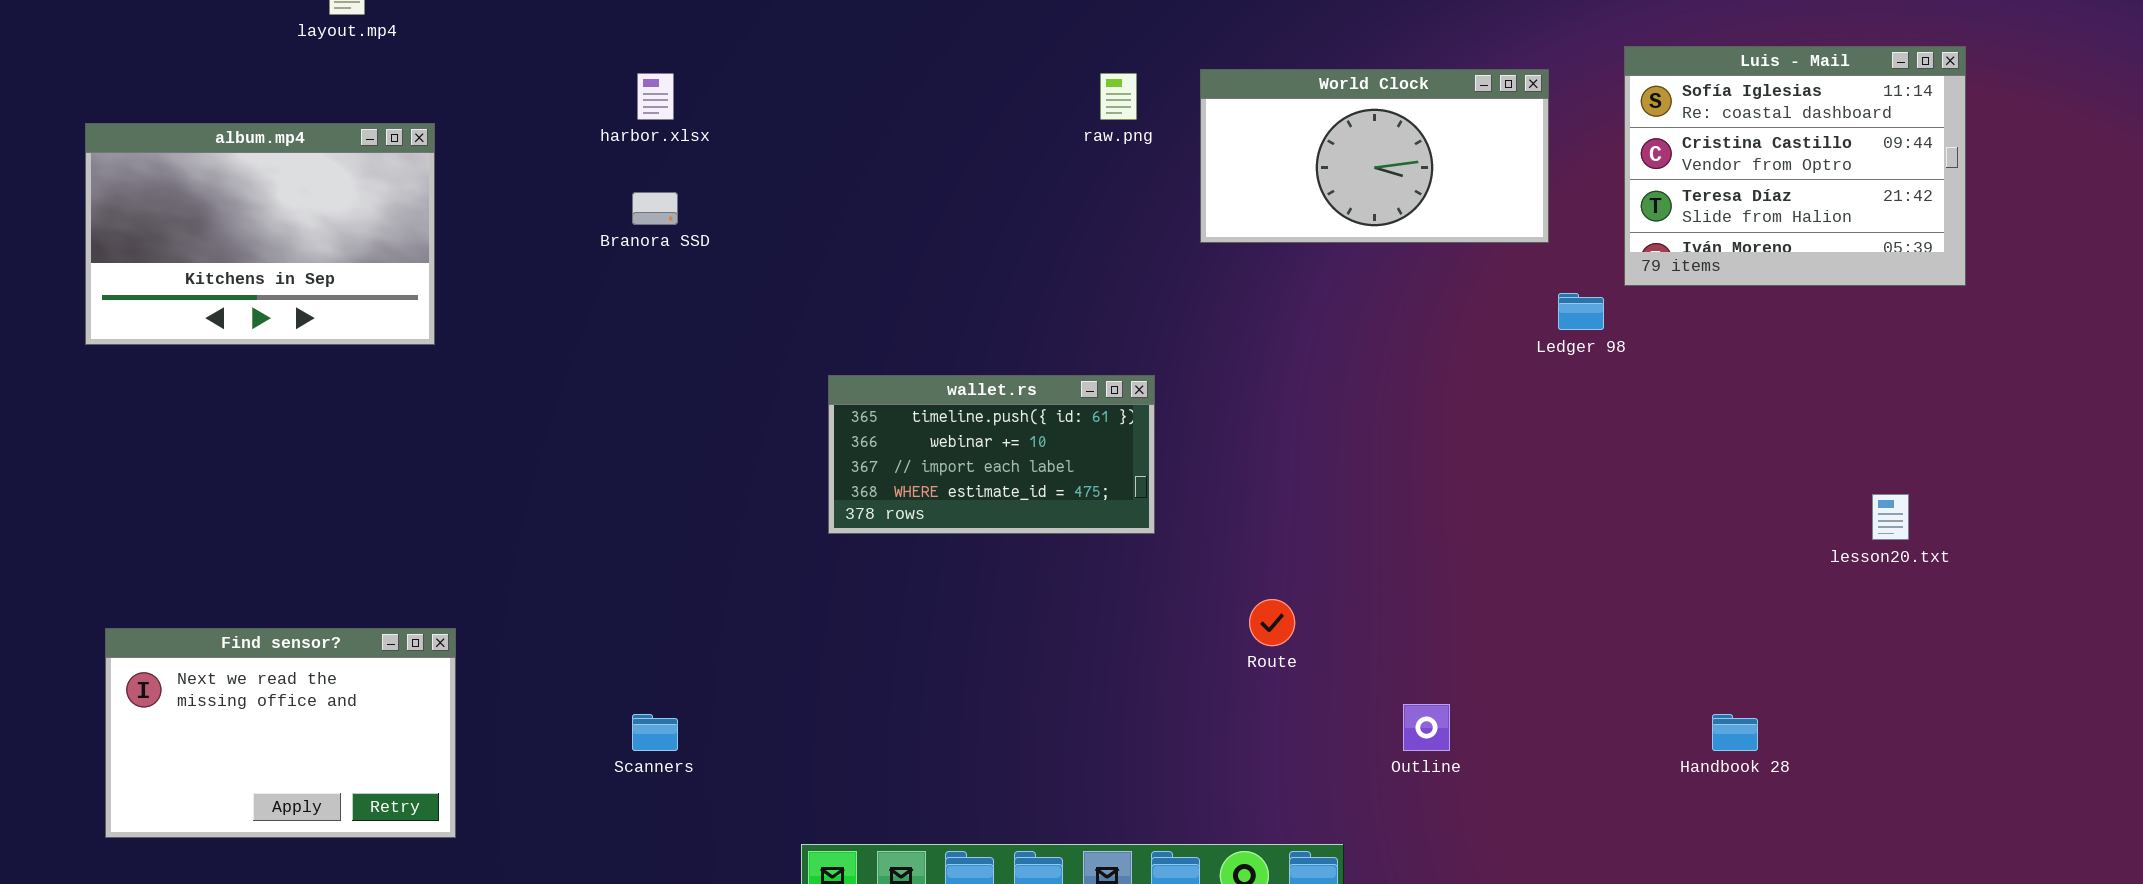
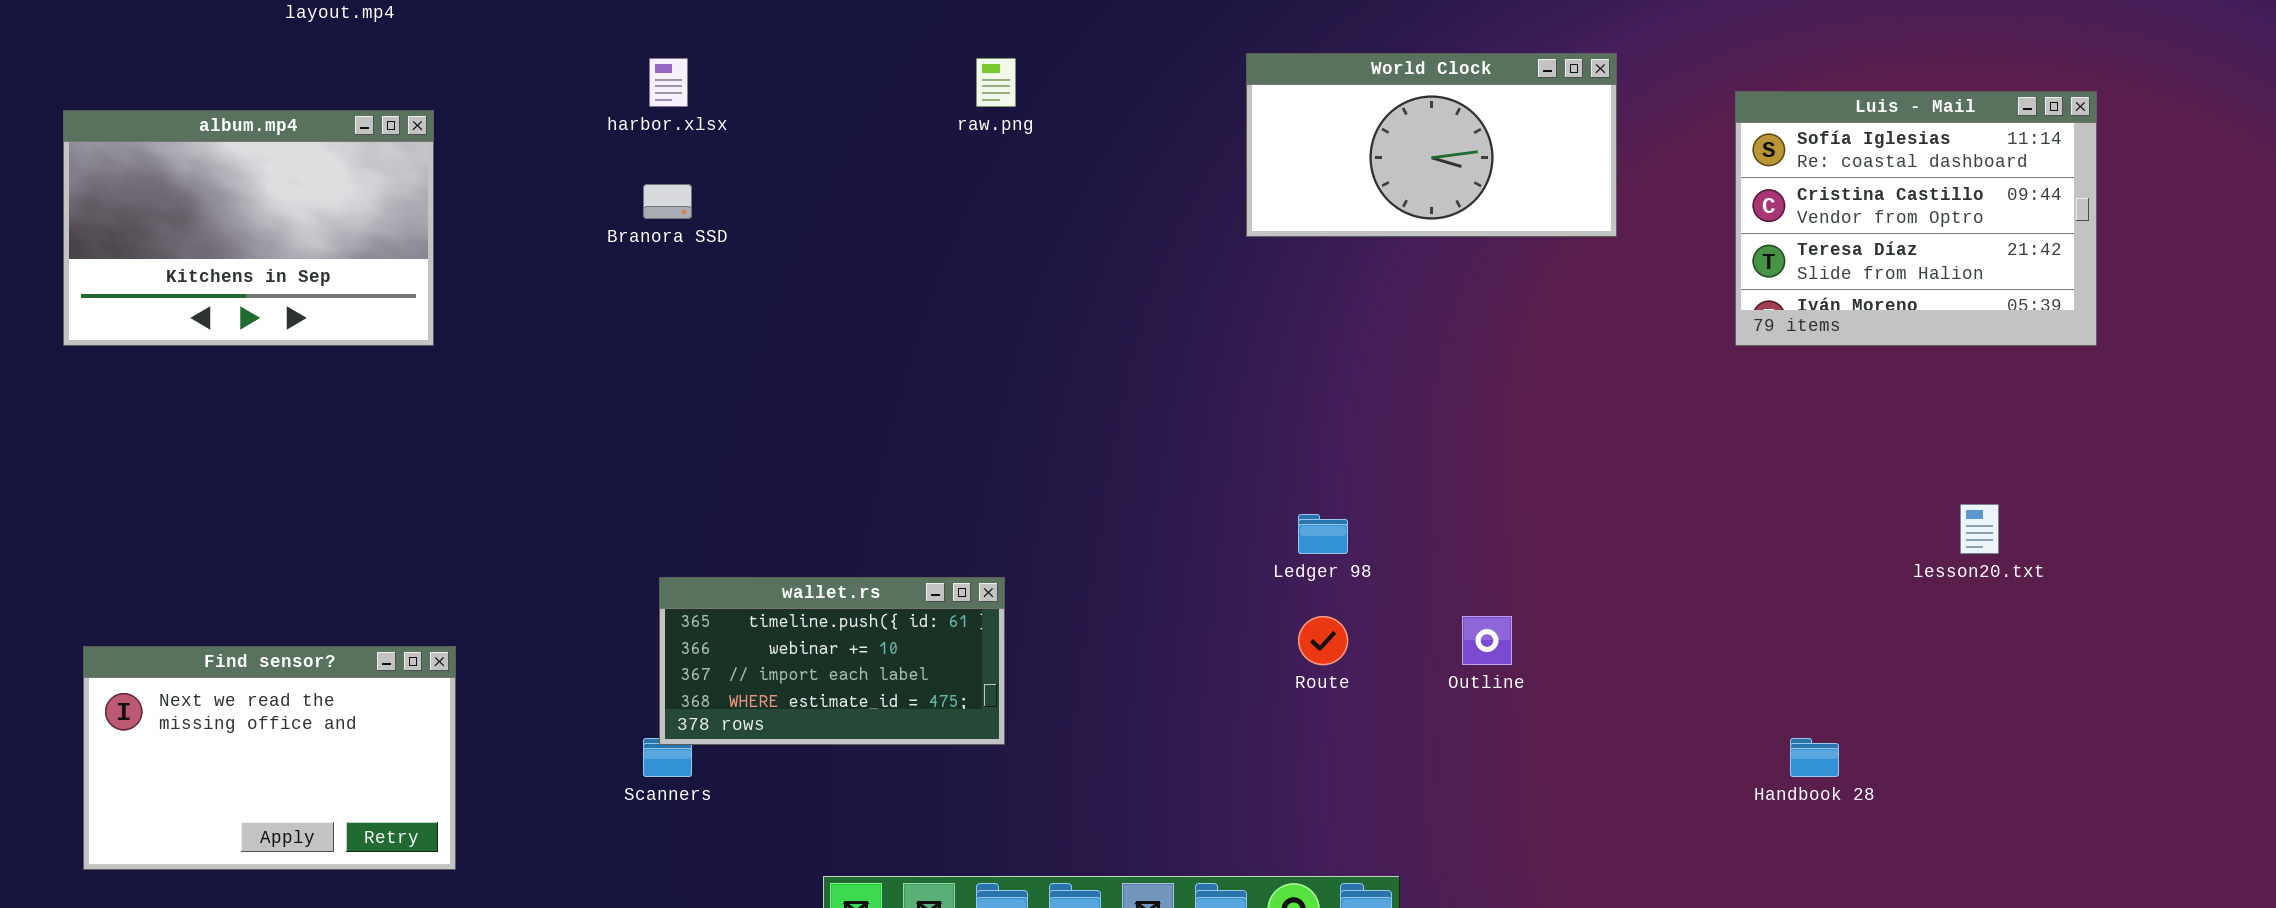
Luis - Mail: [1624,46,1966,286] -> [1735,91,2097,346], moved
raw.png: [1100,73,1137,120] -> [976,58,1016,107], moved
Ledger 98: [1558,293,1604,330] -> [1298,514,1348,554], moved
wallet.rs: [828,375,1155,534] -> [659,577,1005,745], moved
Outline: [1403,704,1450,751] -> [1462,616,1512,665], moved

